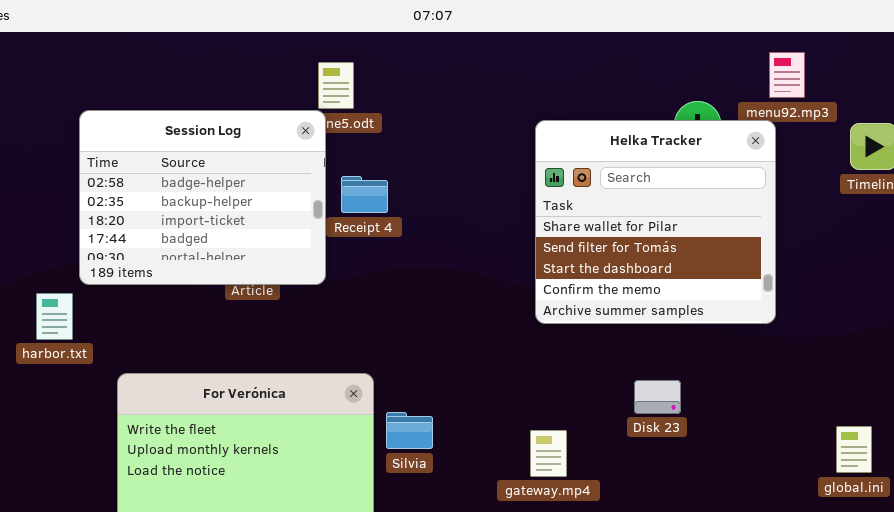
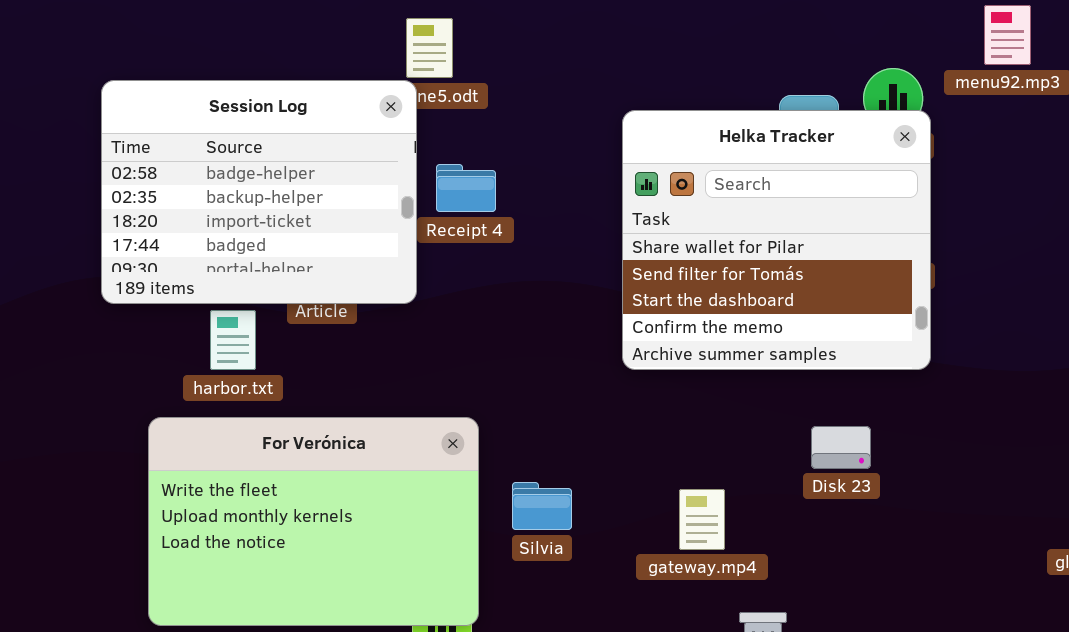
Helka Tracker: [535,120,776,324] -> [622,110,931,370], moved
harbor.txt: [36,293,73,340] -> [210,310,256,370], moved
Silvia: [386,412,433,449] -> [512,482,572,530], moved

